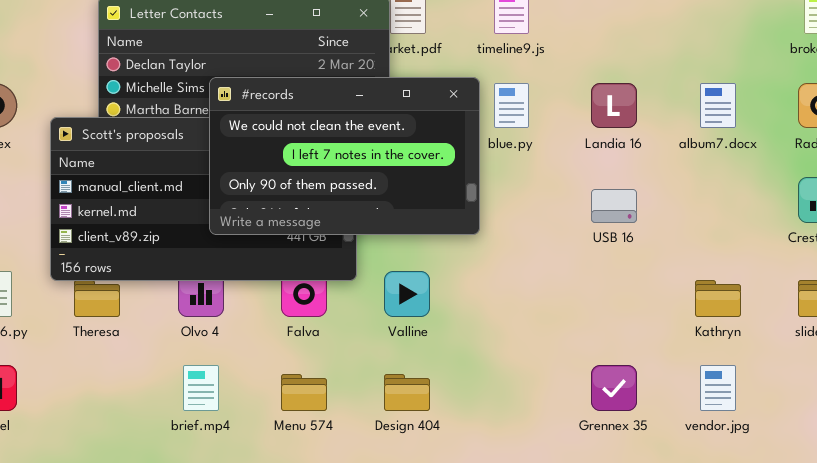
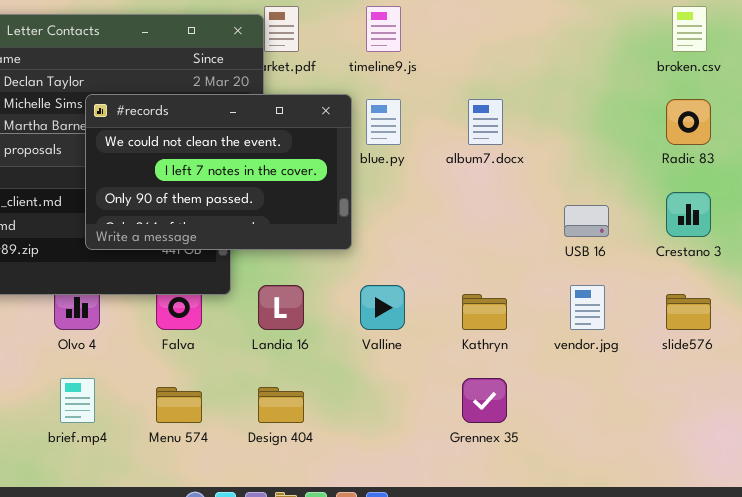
Landia 16: [591,83,637,128] -> [258,285,304,330], moved
album7.docx: [700,83,736,128] -> [468,99,503,145], moved
USB 16: [591,189,637,223] -> [564,205,609,237], moved
Valline: [384,271,430,317] -> [360,285,405,330], moved
Kathryn: [695,280,741,317] -> [462,294,507,330], moved
vendor.jpg: [700,365,736,411] -> [570,285,605,330], moved

